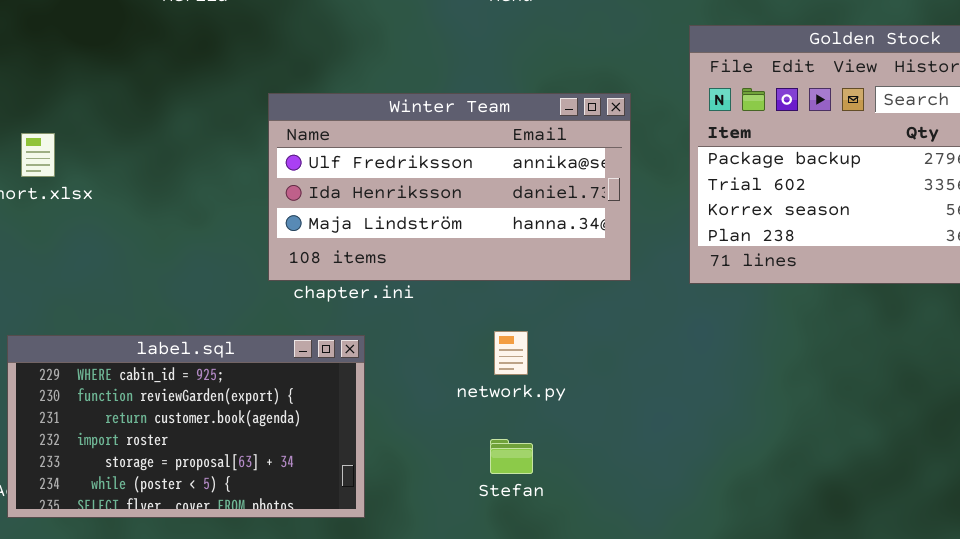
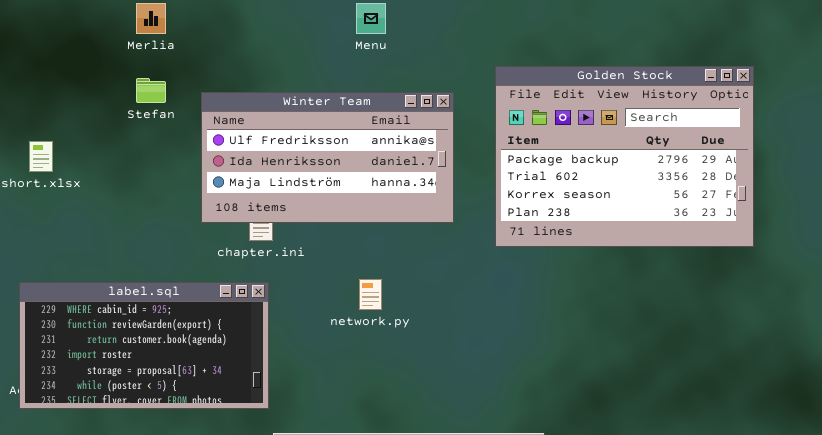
Winter Team: [268,93,631,281] -> [201,92,454,223], moved
Stefan: [490,439,533,474] -> [136,78,166,103], moved

